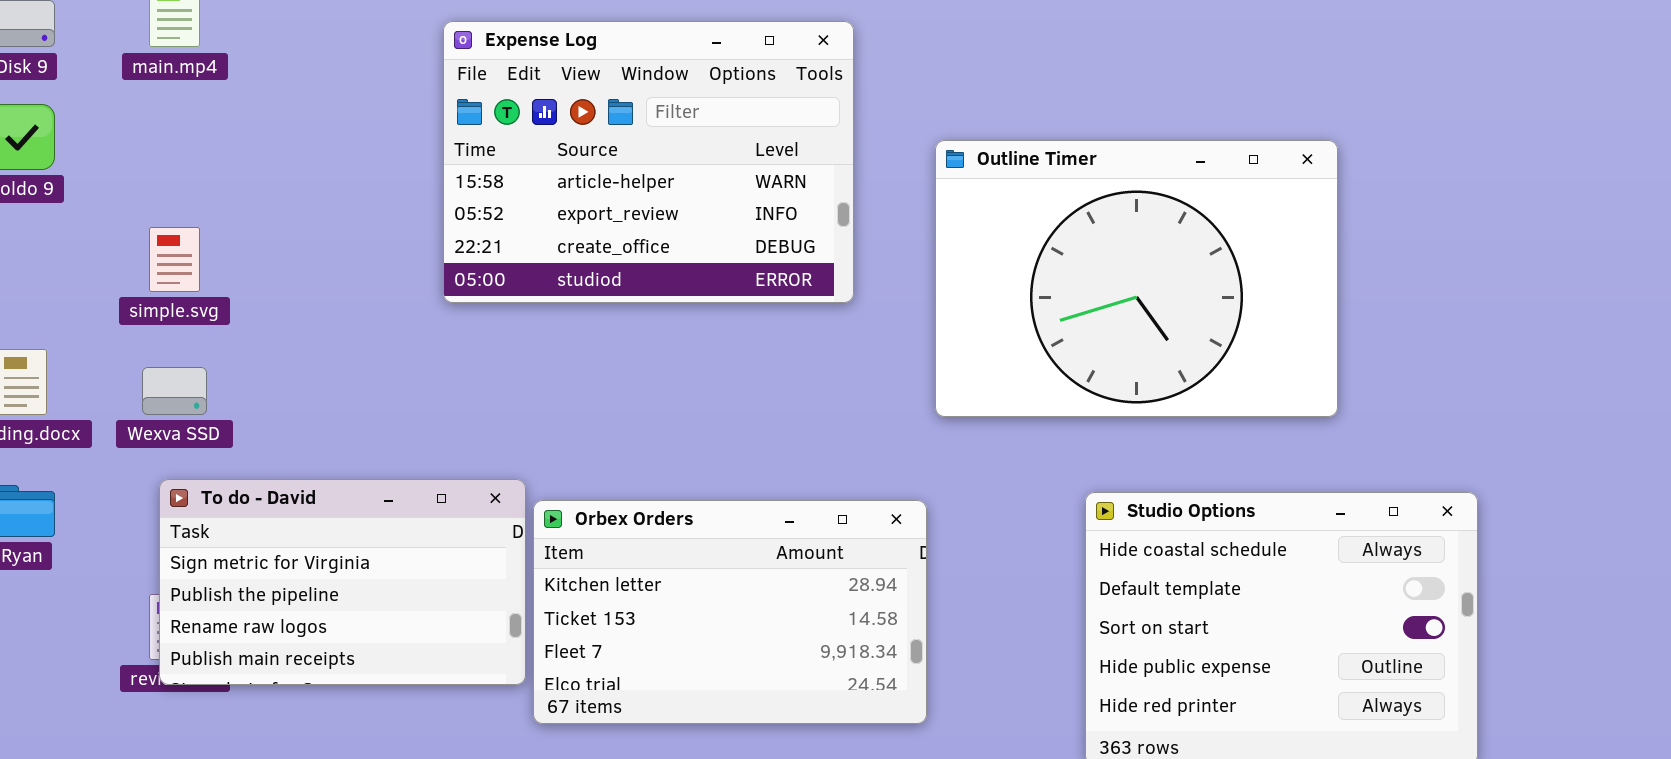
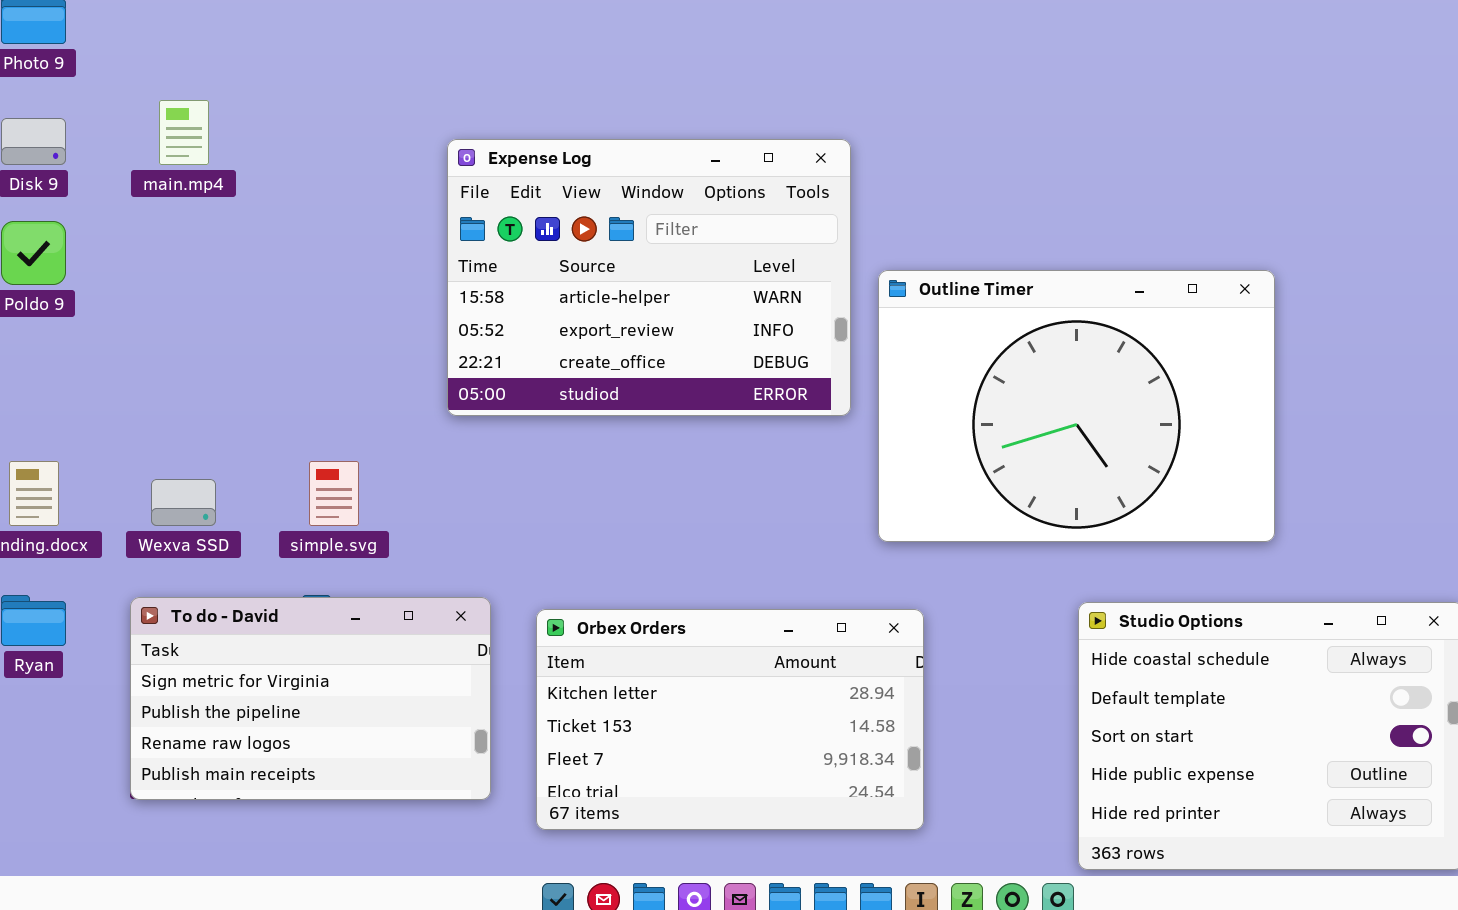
Outline Timer: [935,140,1338,417] -> [878,270,1275,542], moved
simple.svg: [149,227,200,292] -> [309,461,359,526], moved
To do - David: [159,479,526,685] -> [130,597,491,800], moved

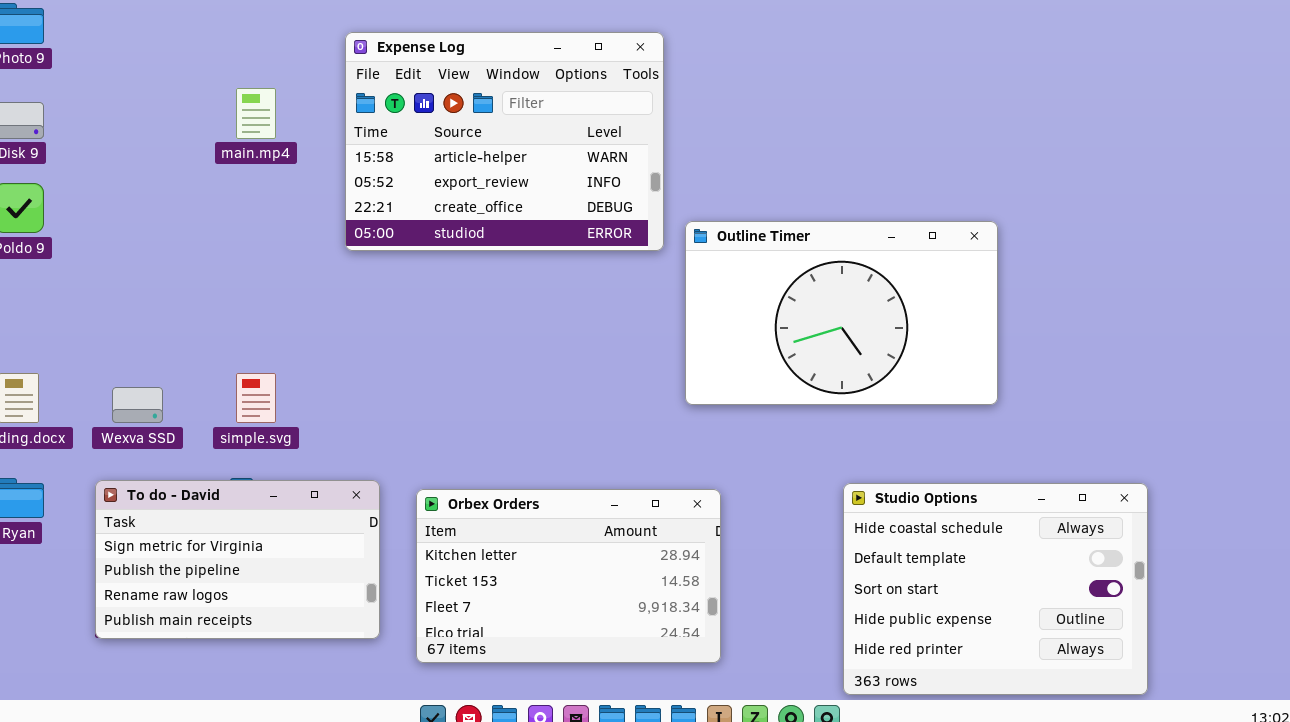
main.mp4: [159,100,209,165] -> [236,88,276,139], moved
Expense Log: [447,139,851,416] -> [345,32,664,251], moved
Outline Timer: [878,270,1275,542] -> [685,221,998,405], resized

